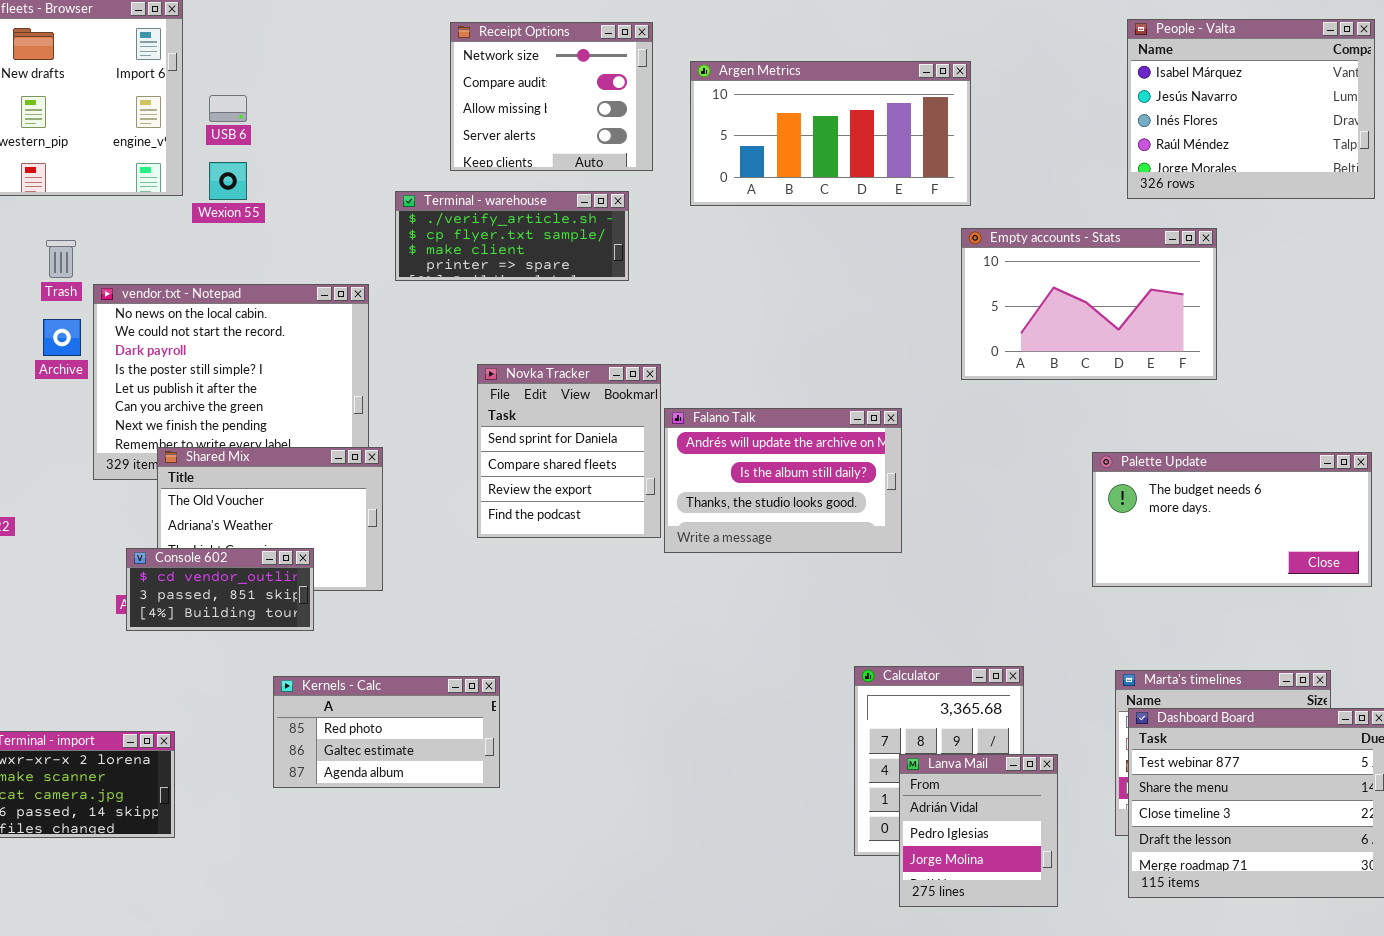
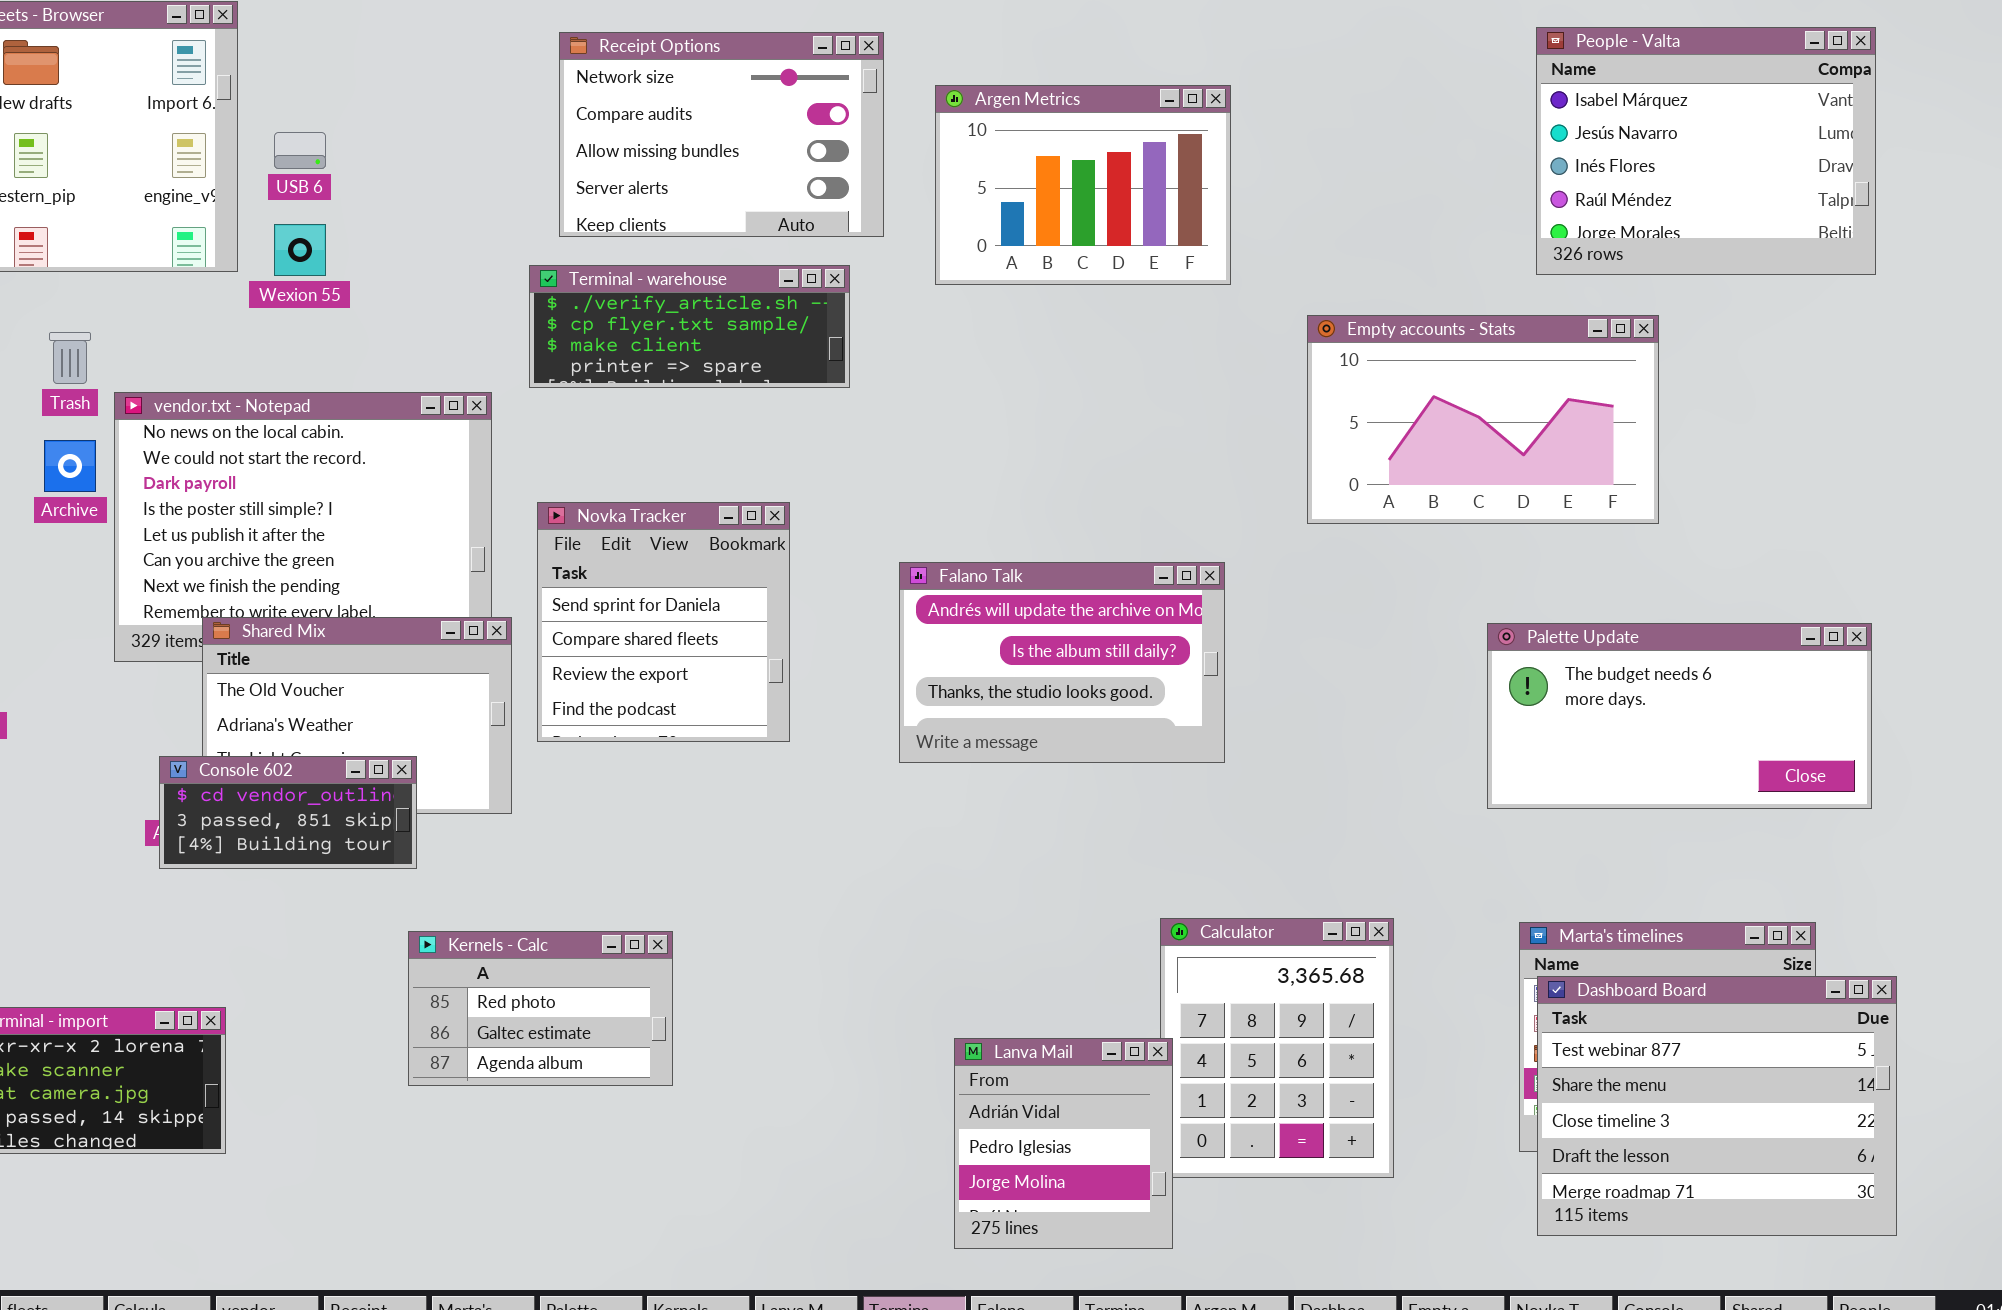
Receipt Options: [450,22,653,171] -> [559,32,884,237], resized
Argen Metrics: [690,61,971,206] -> [935,85,1231,285], resized
Novka Tracker: [477,364,661,538] -> [537,502,790,742], moved
Kernels - Calc: [273,676,500,788] -> [408,931,673,1086], resized
Lanva Mail: [899,754,1058,907] -> [954,1038,1173,1249], moved

